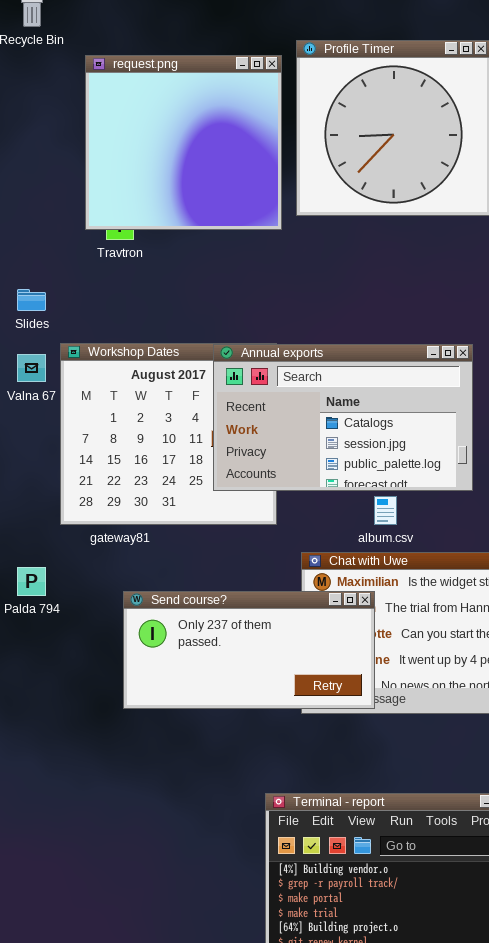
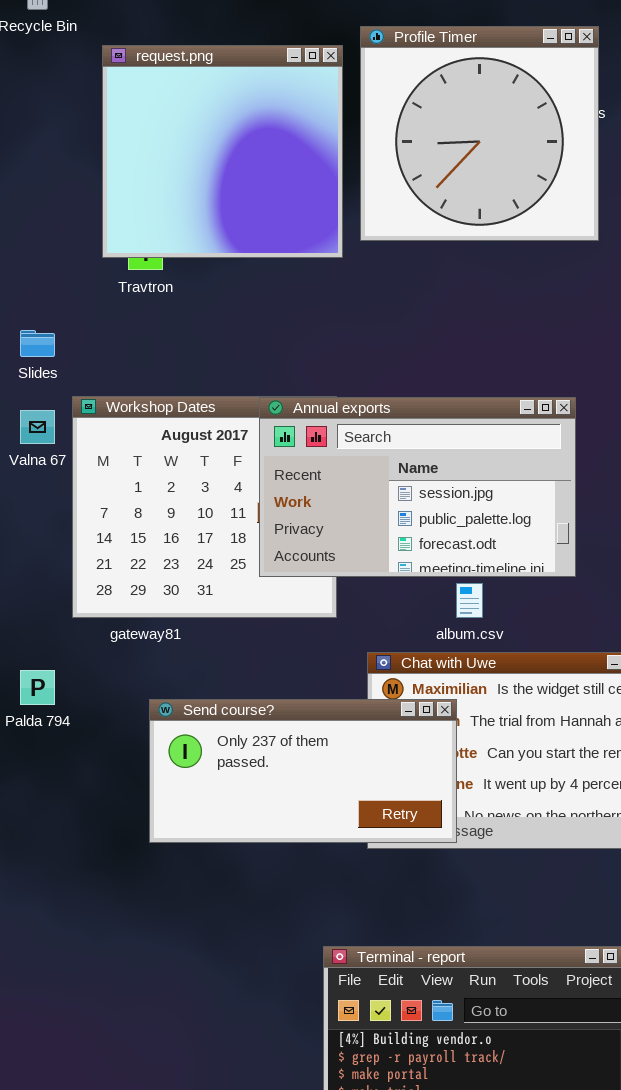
Annual exports: [213,344,473,491] -> [259,397,576,577], scrolled down 1 row

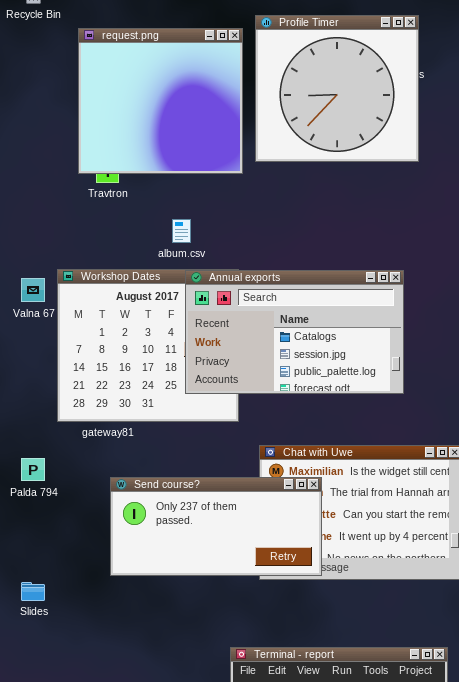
Slides: [20,330,55,357] -> [21,582,45,601], moved
Annual exports: [259,397,576,577] -> [185,270,404,394], scrolled up 1 row
album.csv: [456,583,483,618] -> [172,219,191,243], moved

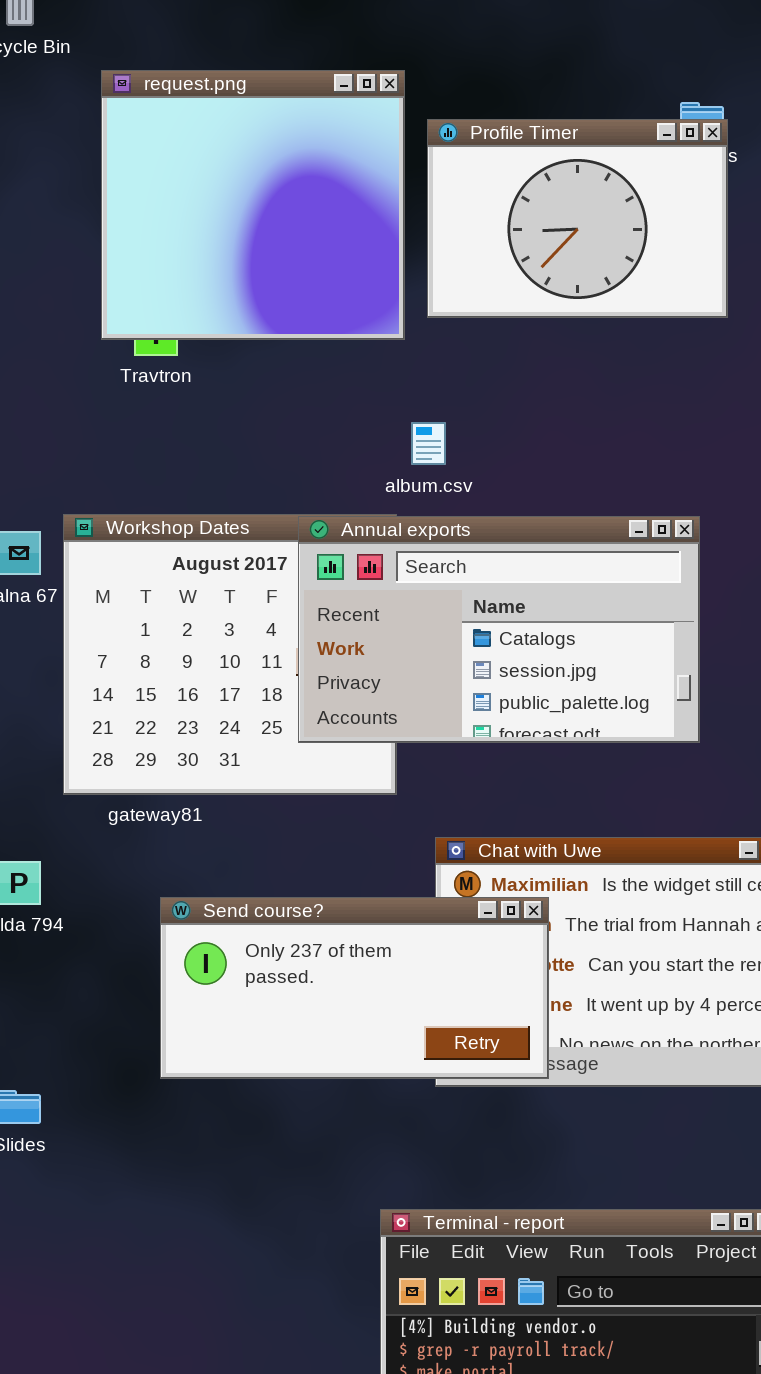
Profile Timer: [255,15,419,162] -> [427,119,728,318], resized
album.csv: [172,219,191,243] -> [411,422,446,465], moved

